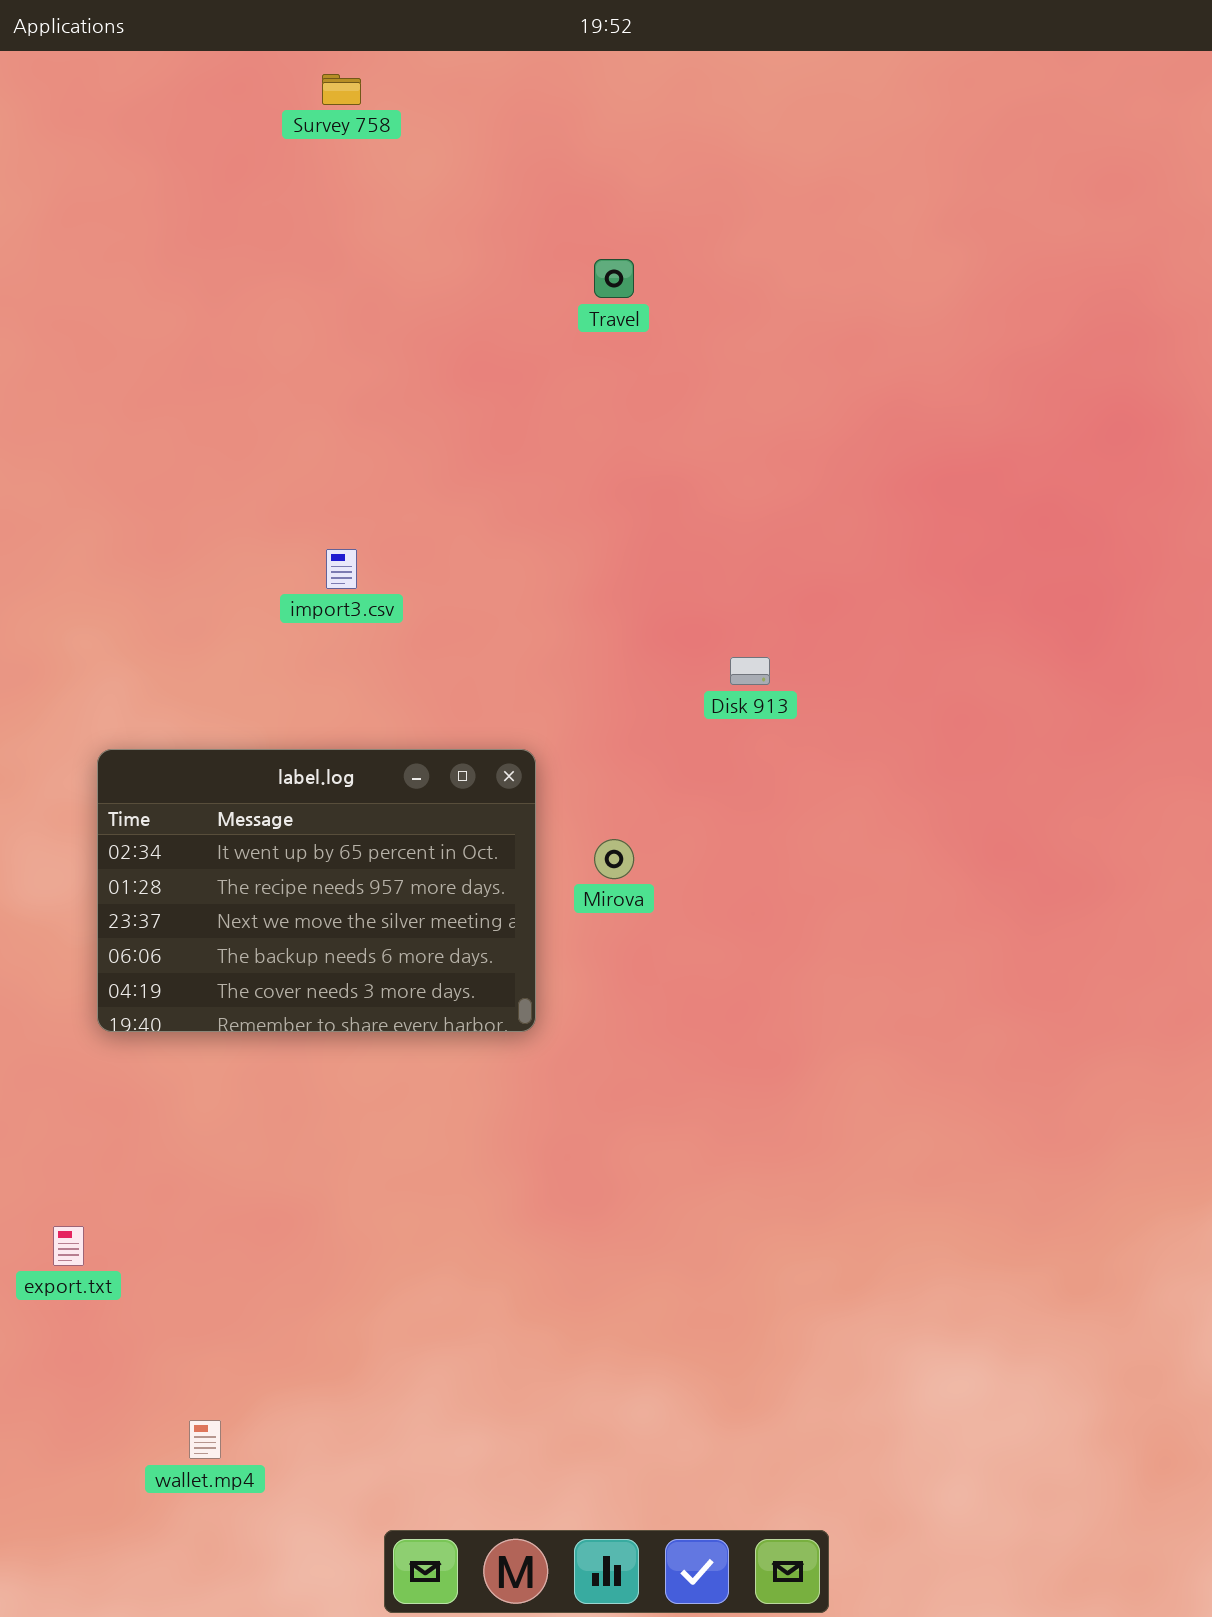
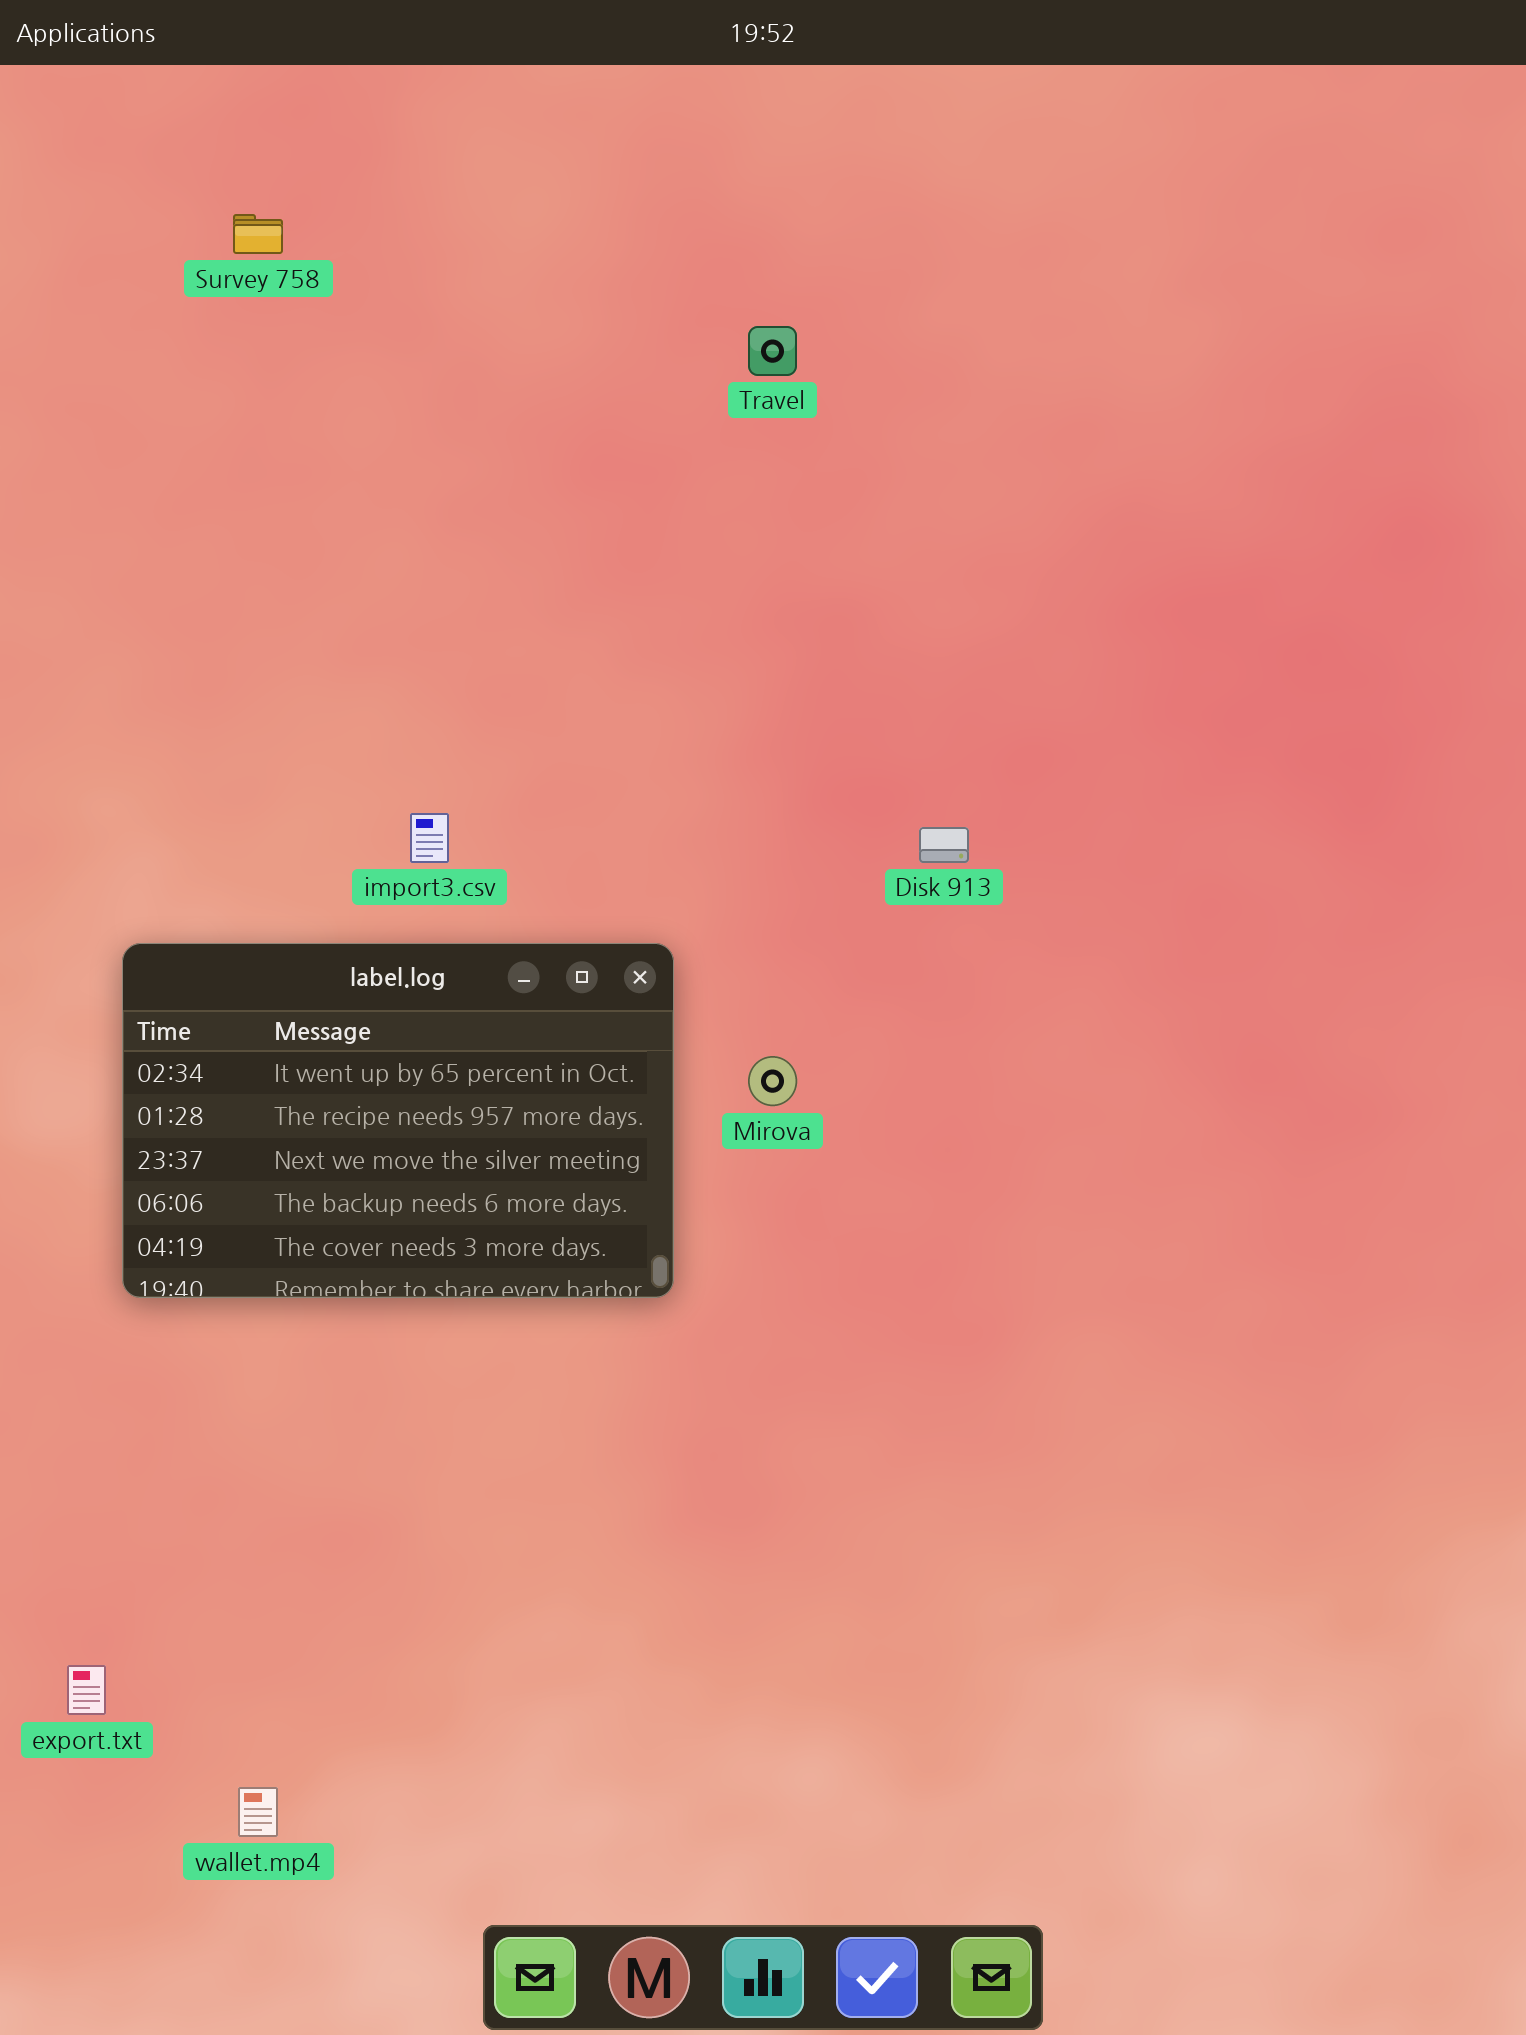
Survey 758: [322,74,361,105] -> [233,214,283,254], moved
import3.csv: [326,549,357,589] -> [410,813,449,863], moved
export.txt: [53,1226,84,1266] -> [67,1665,106,1715], moved

